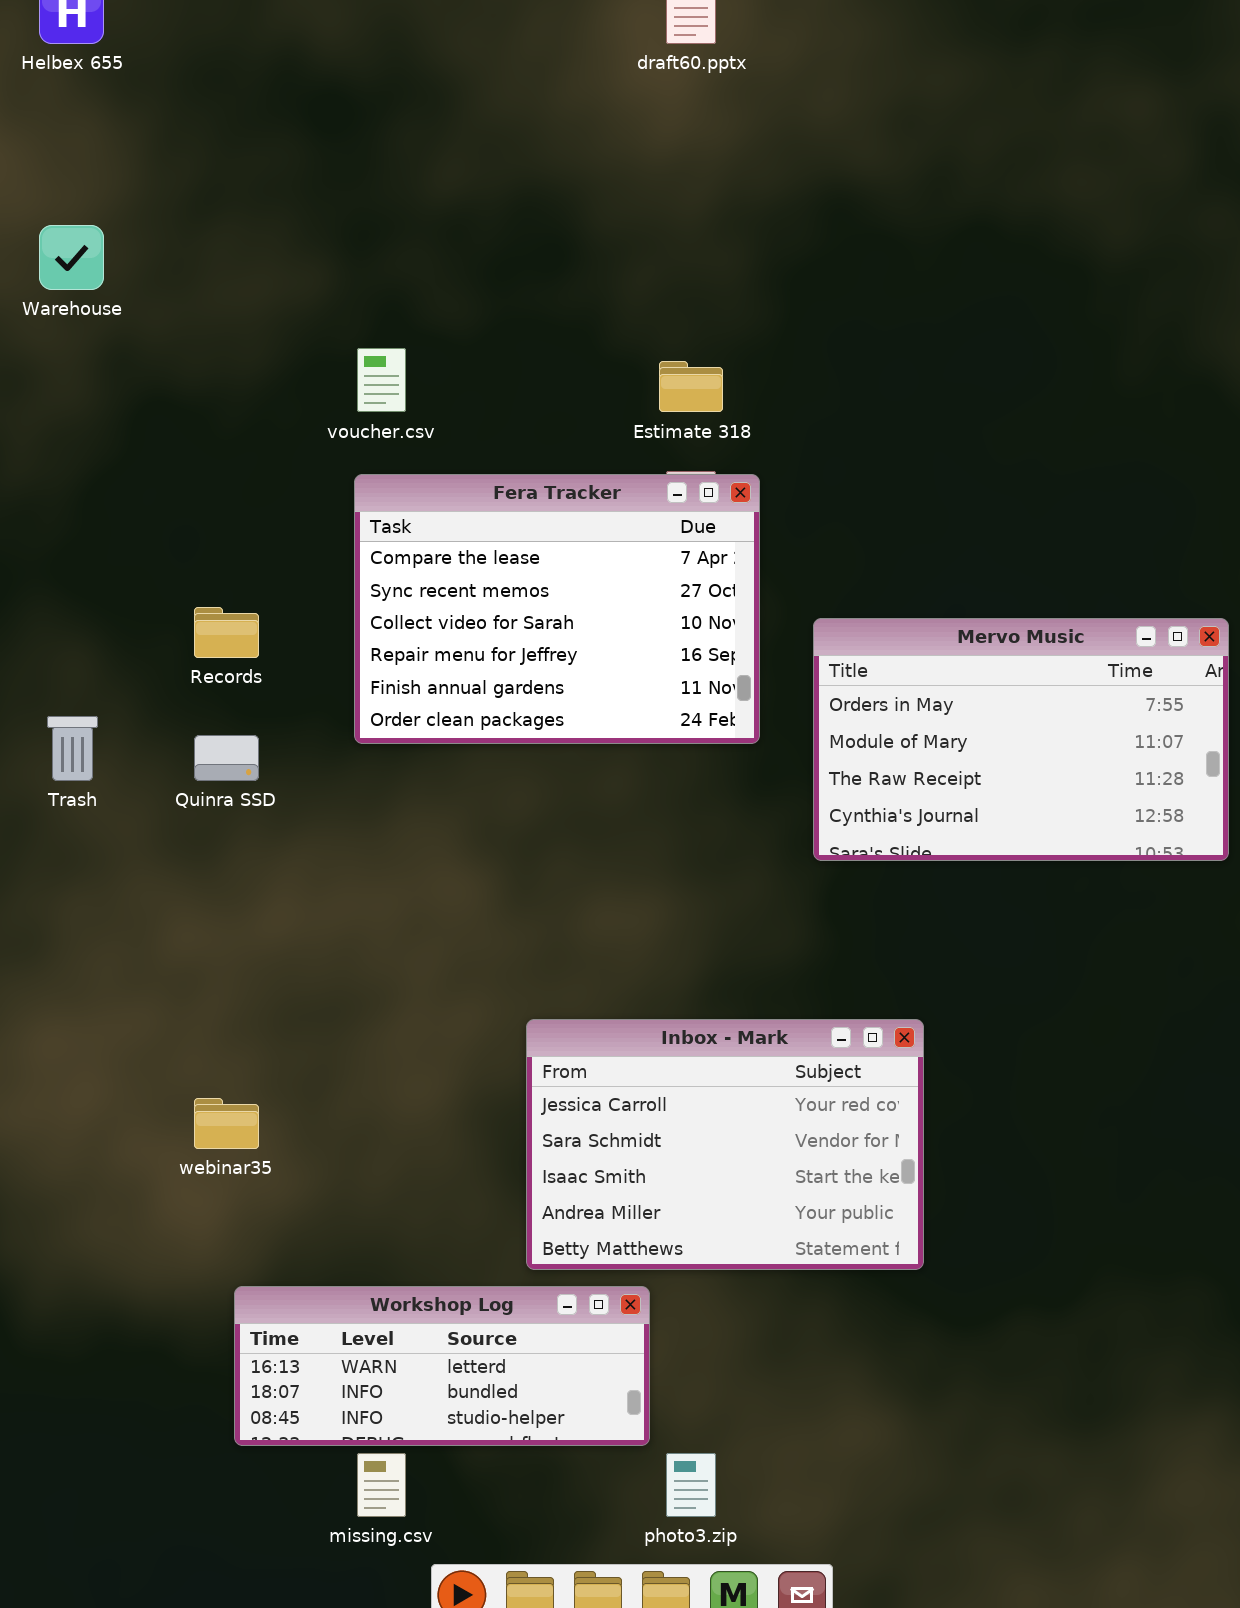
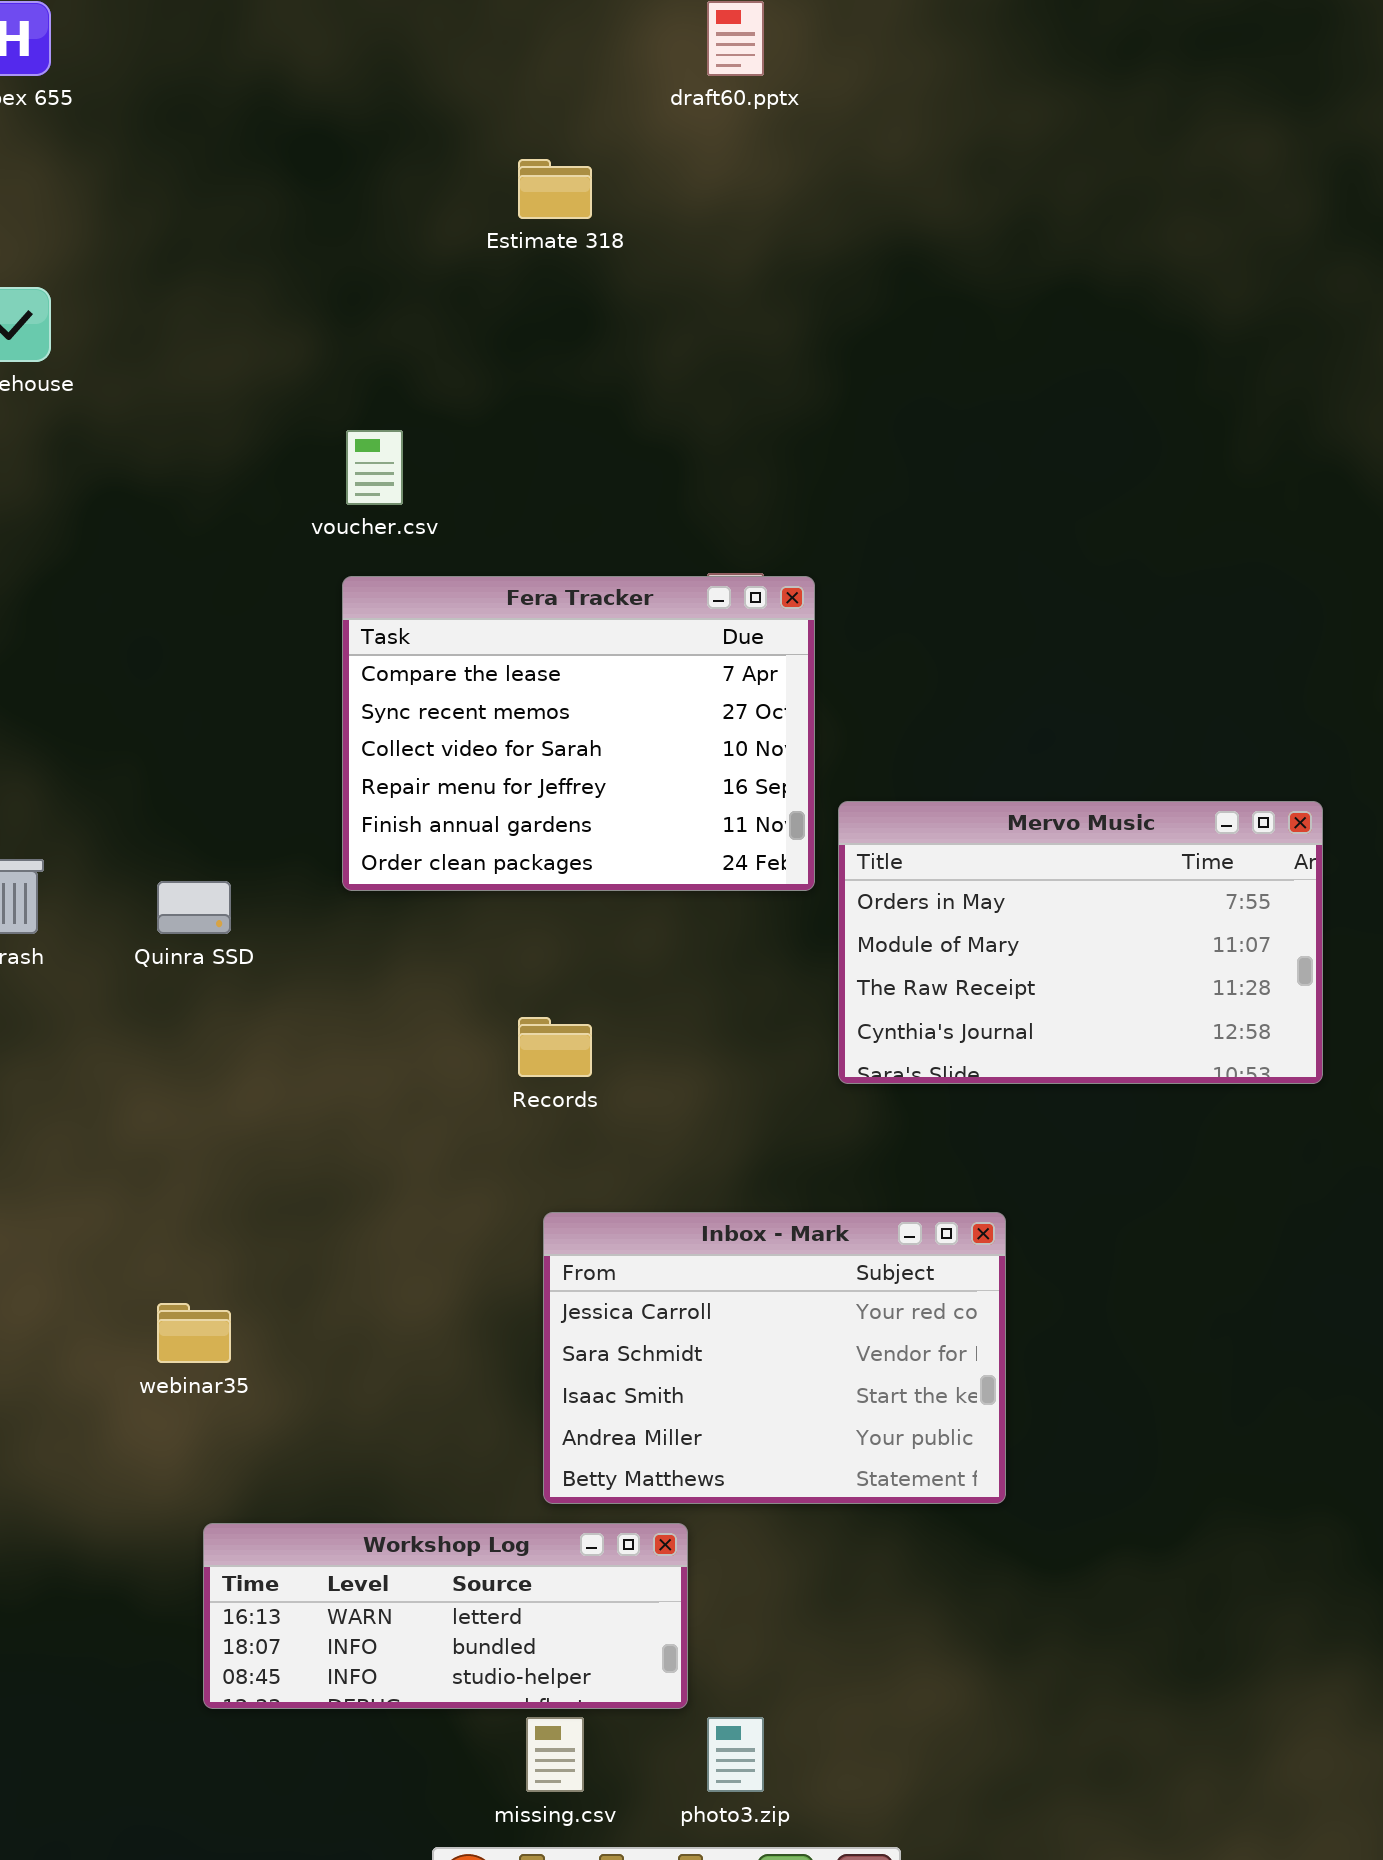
Estimate 318: [659,361,723,412] -> [518,159,592,219], moved
Records: [194,607,259,658] -> [518,1017,592,1077], moved
Mervo Music: [813,618,1229,861] -> [838,801,1323,1084], moved
missing.csv: [357,1453,406,1517] -> [526,1717,584,1792], moved

